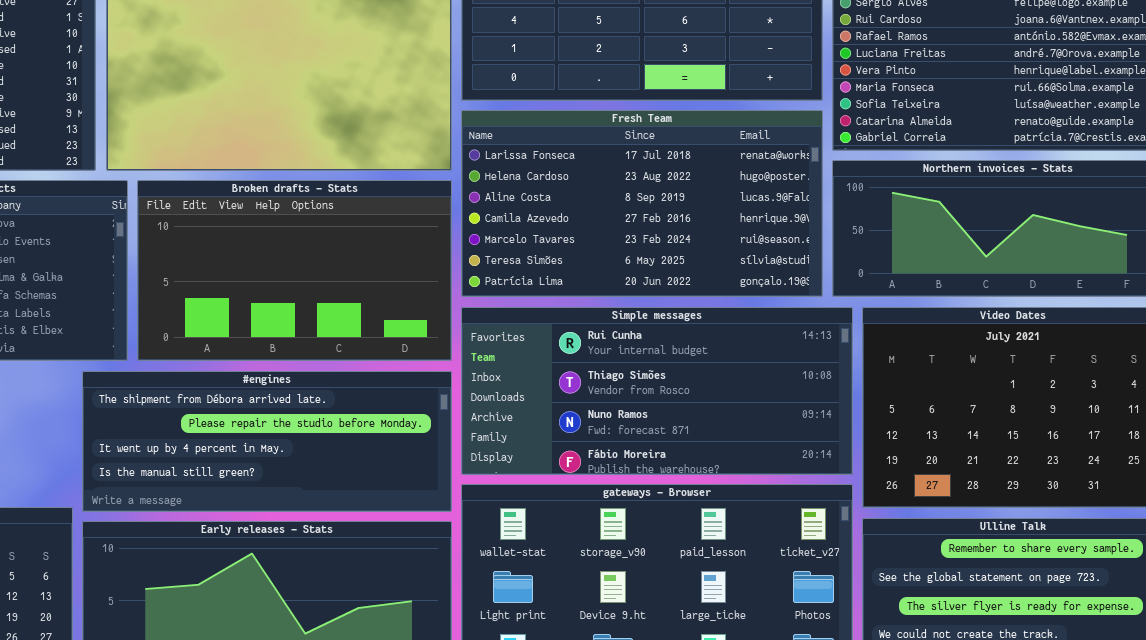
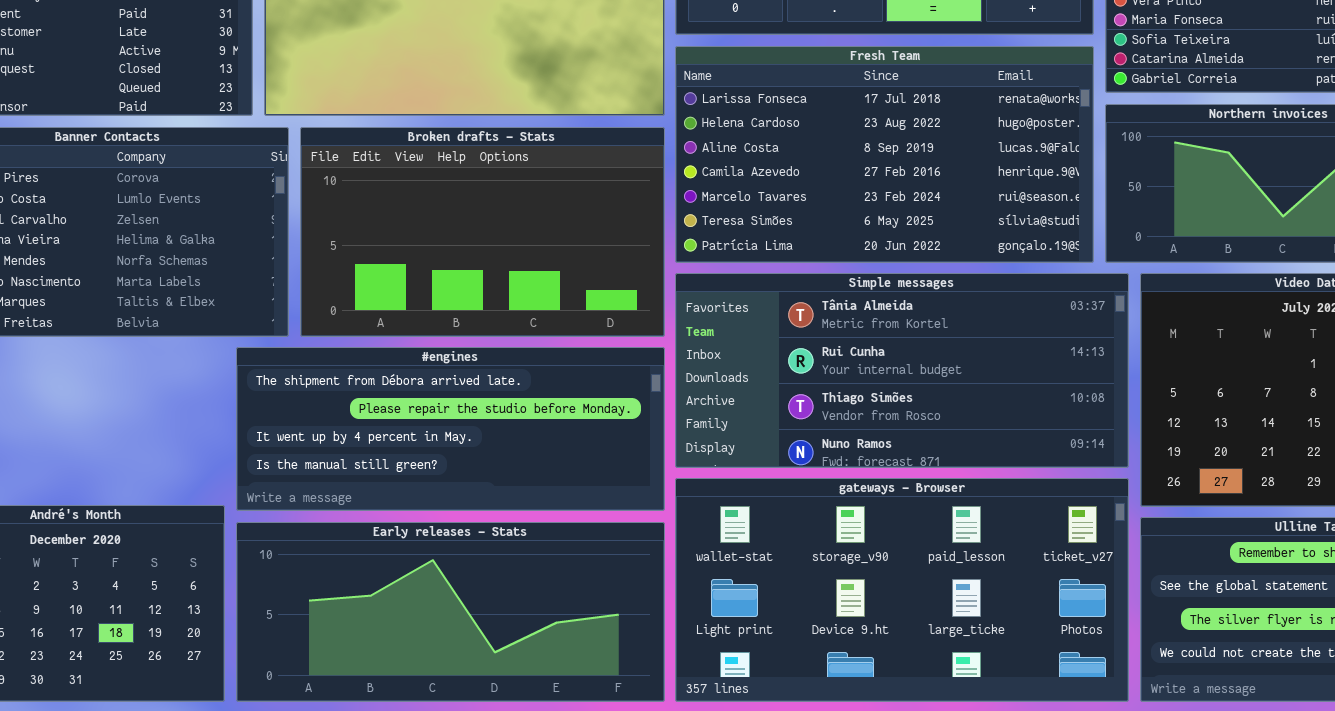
Simple messages: [461,307,853,475] -> [675,273,1129,468], scrolled up 1 row

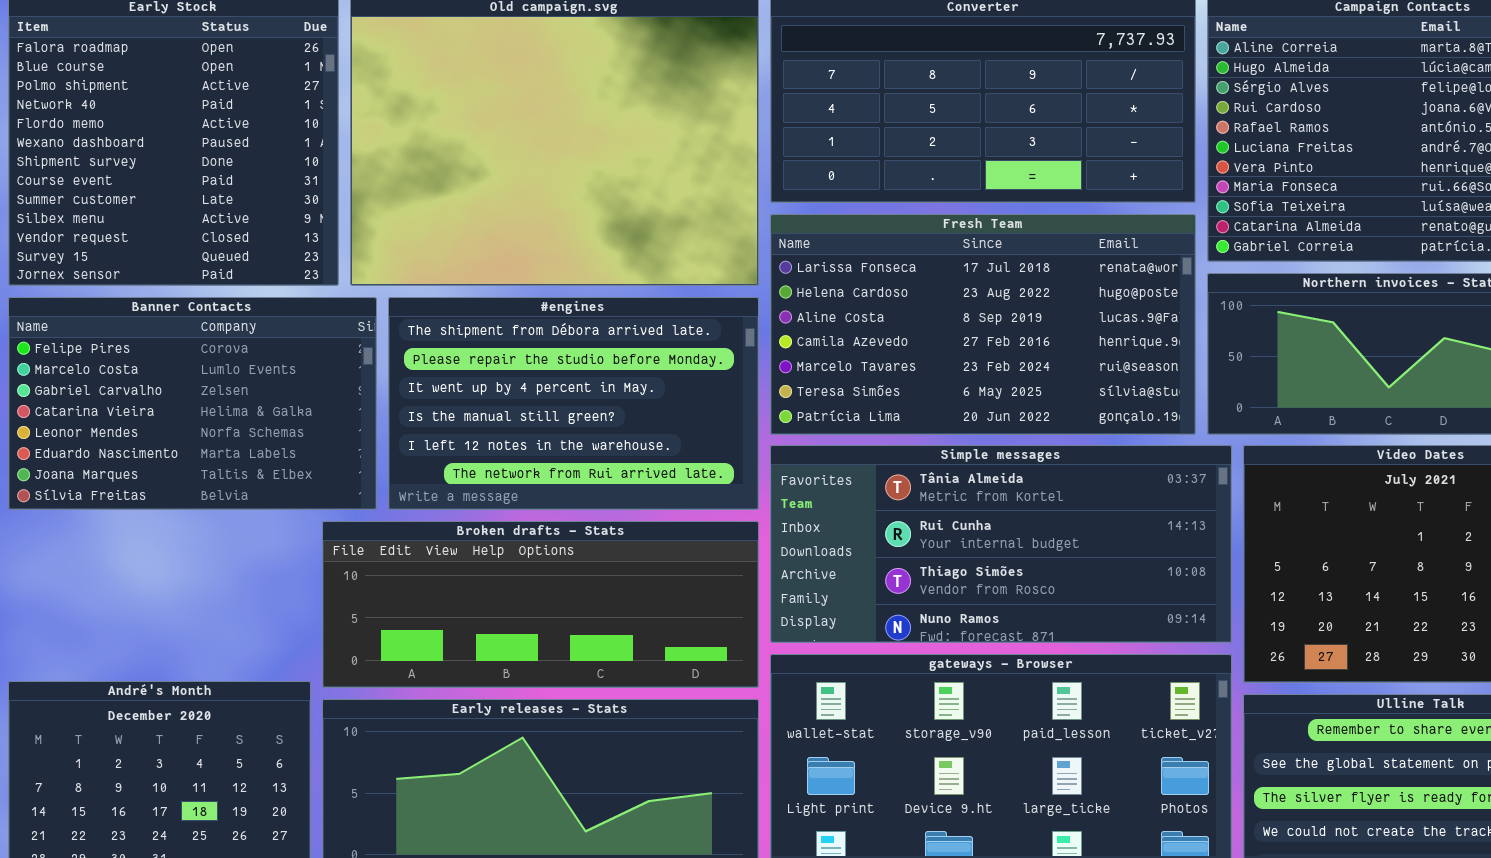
Broken drafts - Stats: [300,127,665,337] -> [322,521,759,688], moved, resized
#engines: [236,347,665,511] -> [388,297,759,510], moved, resized

